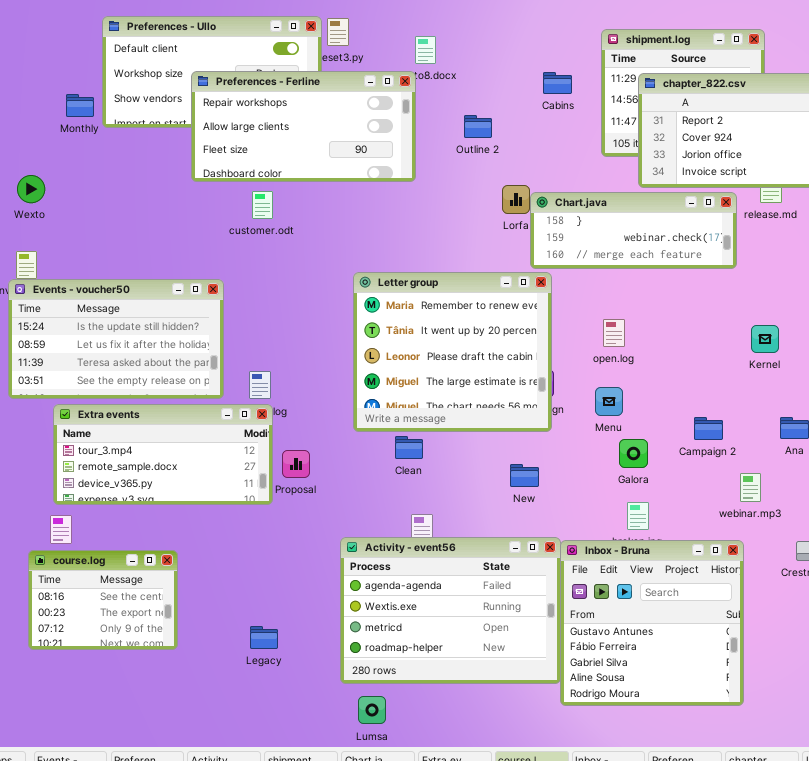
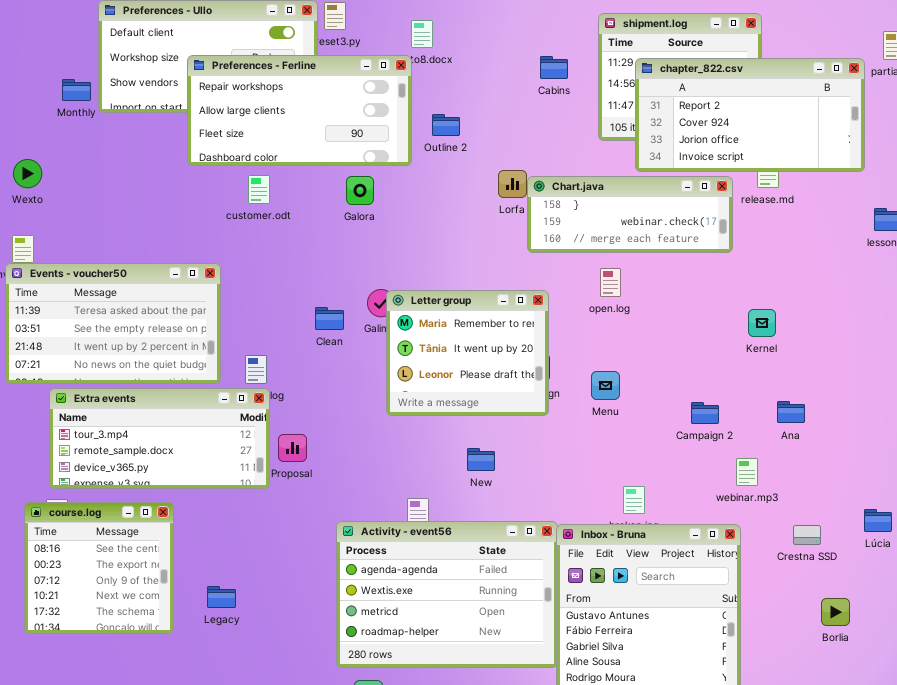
Outline 2: [464,115,492,138] -> [432,114,460,136], moved
Letter group: [353,272,552,432] -> [386,290,549,416], resized
Events - voucher50: [8,279,224,399] -> [5,263,221,384], scrolled down 2 rows
open.log: [603,319,625,347] -> [600,268,621,297], moved
Clean: [395,436,423,459] -> [315,307,344,330], moved
Galora: [619,439,648,468] -> [346,176,374,205], moved
New: [510,464,539,487] -> [467,448,495,471], moved
course.log: [28,550,178,650] -> [24,502,174,634], resized
Legacy: [250,626,278,649] -> [207,586,236,608], moved

